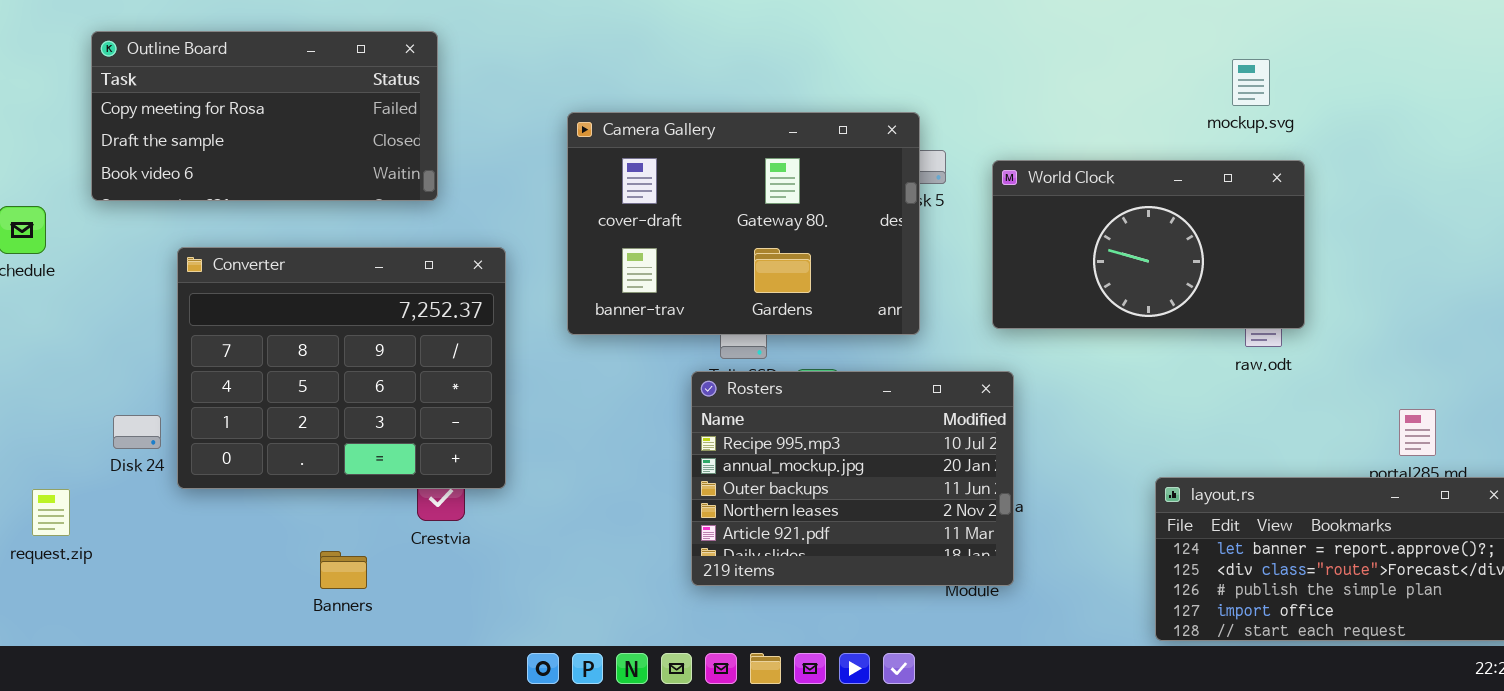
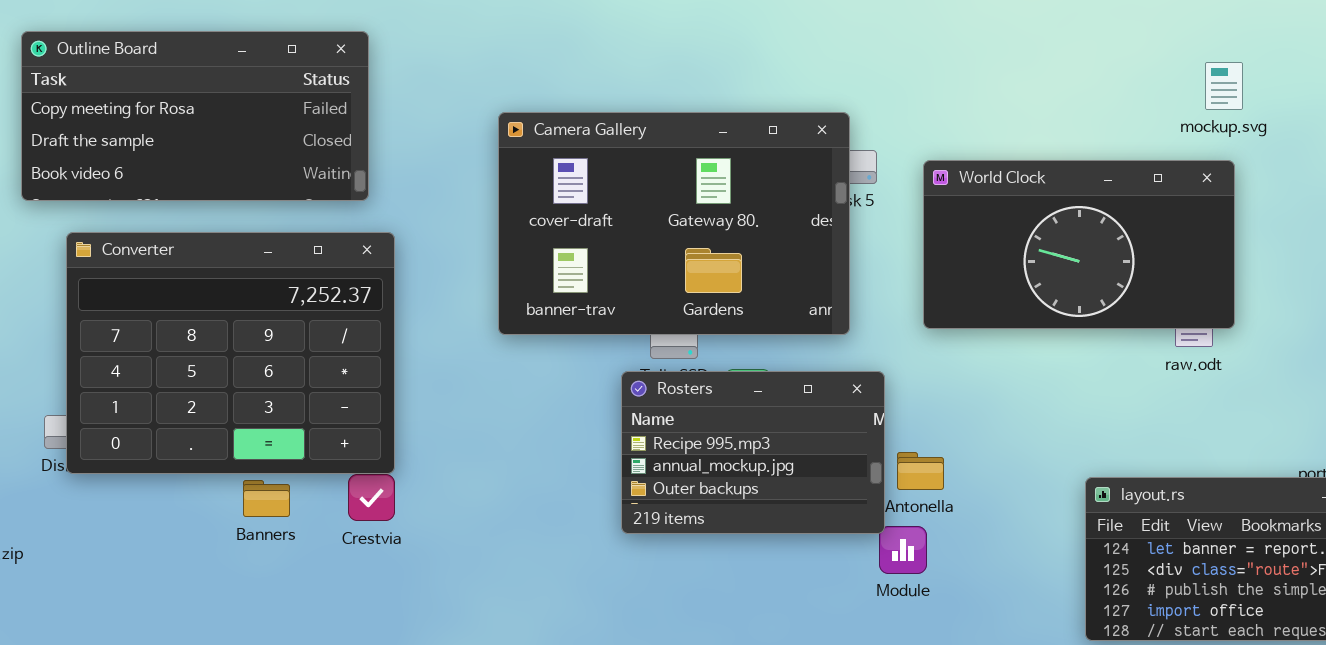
mockup.svg: [1232,59,1270,106] -> [1205,62,1243,110], moved
Converter: [177,247,506,489] -> [66,232,395,474], moved
Rosters: [691,371,1014,586] -> [621,371,885,534], resized
Banners: [320,551,367,589] -> [243,480,290,517], moved

